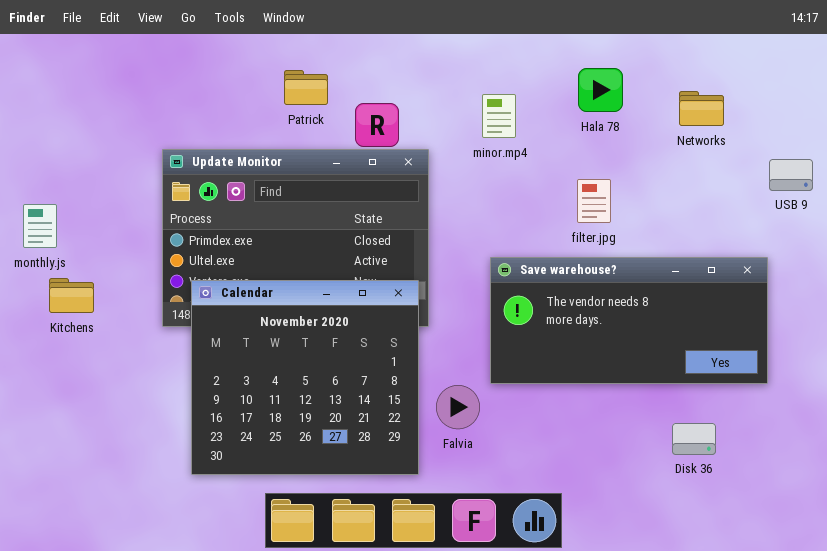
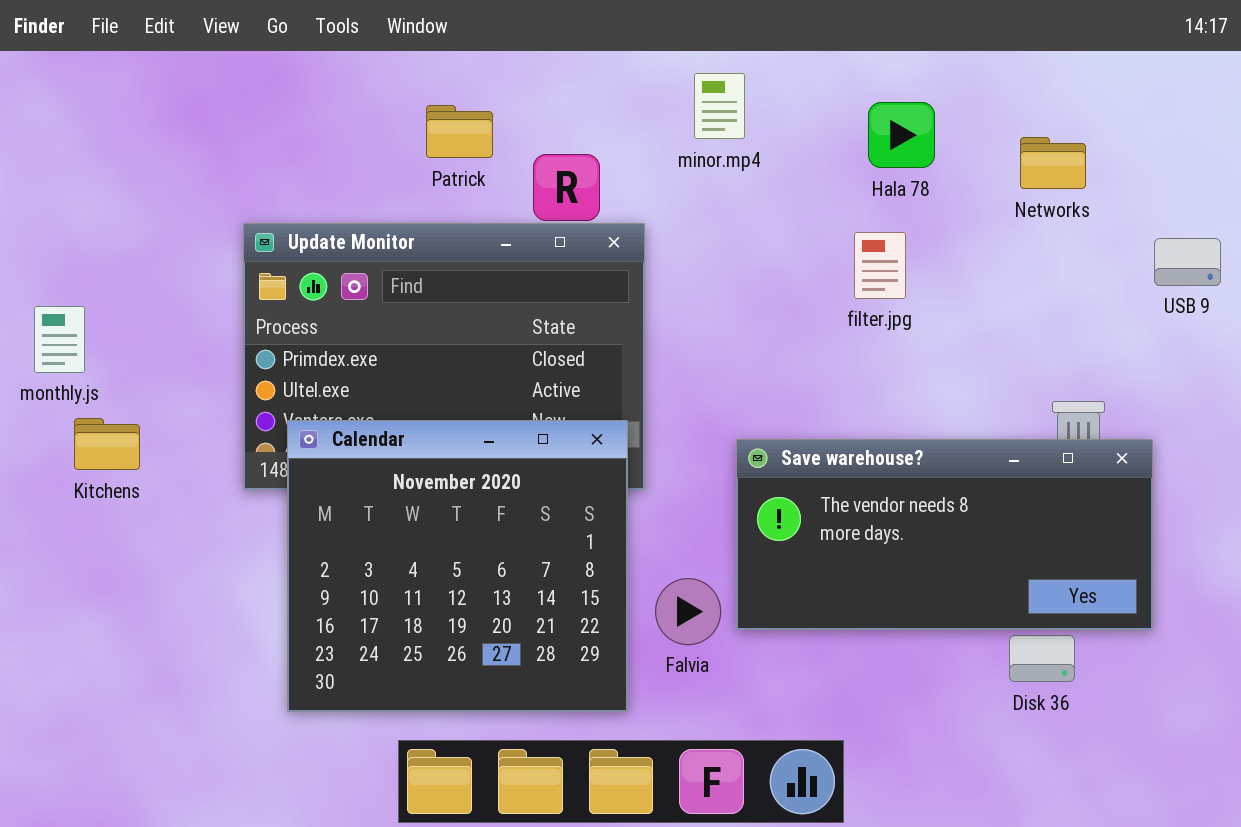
minor.mp4: [482,94,516,138] -> [694,73,745,139], moved
filter.jpg: [577,179,611,223] -> [854,232,906,299], moved
Save warehouse?: [490,257,768,384] -> [736,439,1153,630], moved

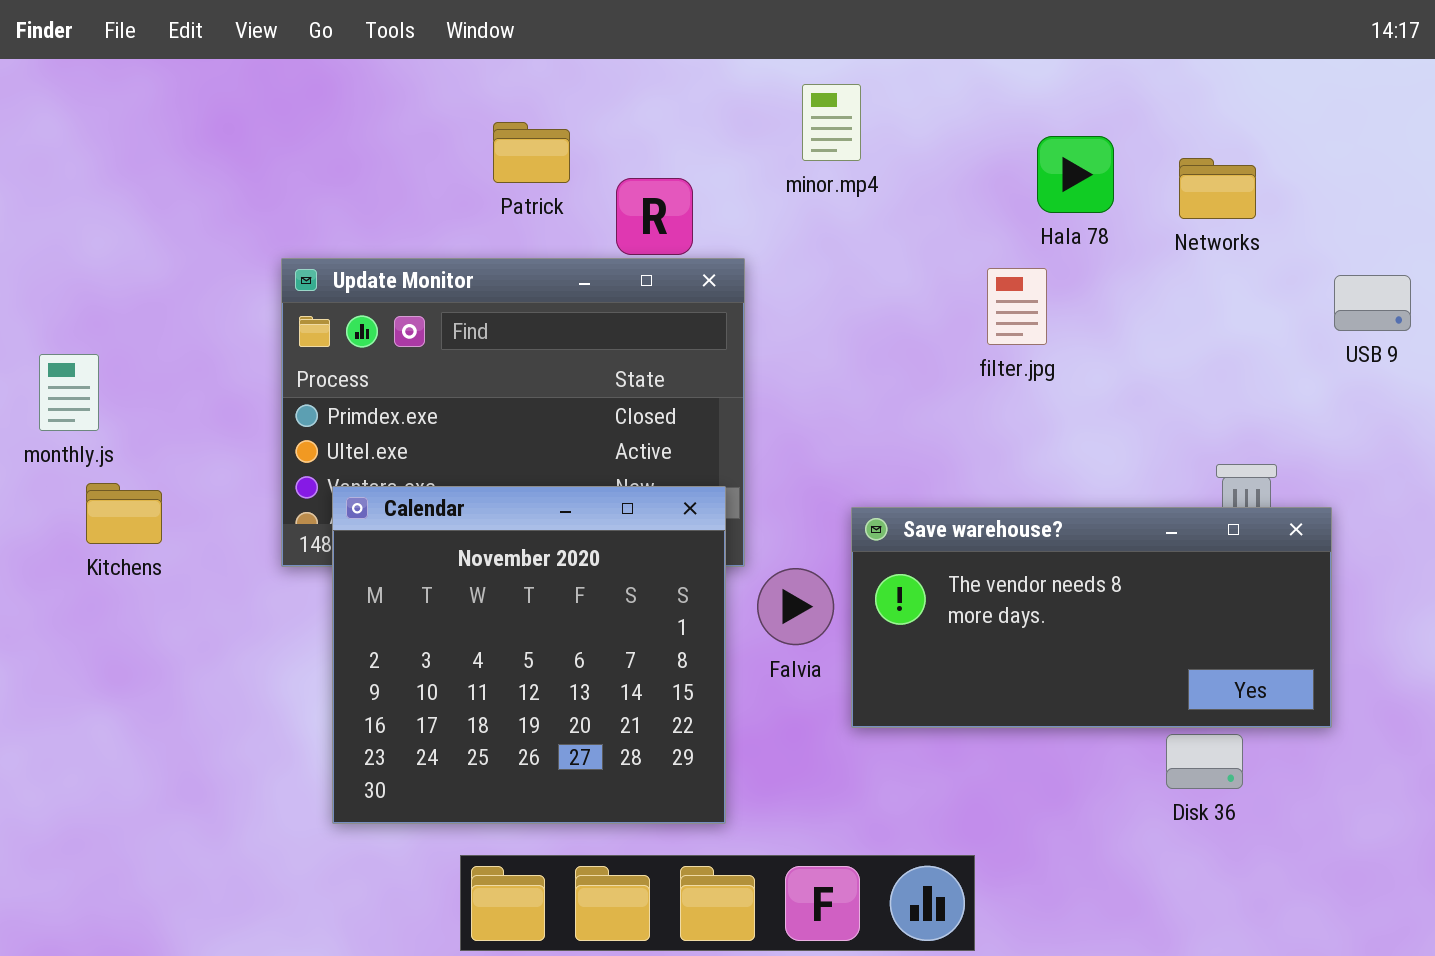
Hala 78: [868,102,935,168] -> [1037,136,1114,213], moved
Falvia: [655,578,721,645] -> [757,568,834,645], moved

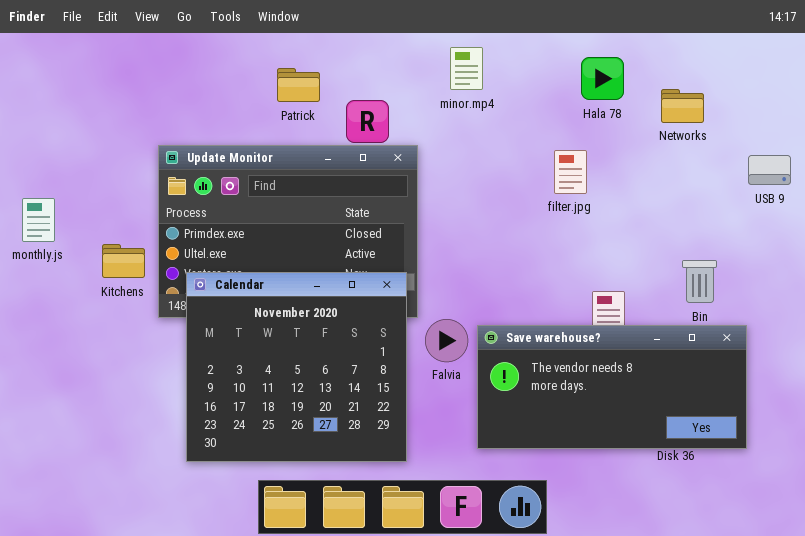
Hala 78: [1037,136,1114,213] -> [581,57,624,100], moved
Kitchens: [86,483,162,544] -> [102,244,145,278], moved
Save warehouse?: [851,507,1332,728] -> [477,325,747,449], moved

